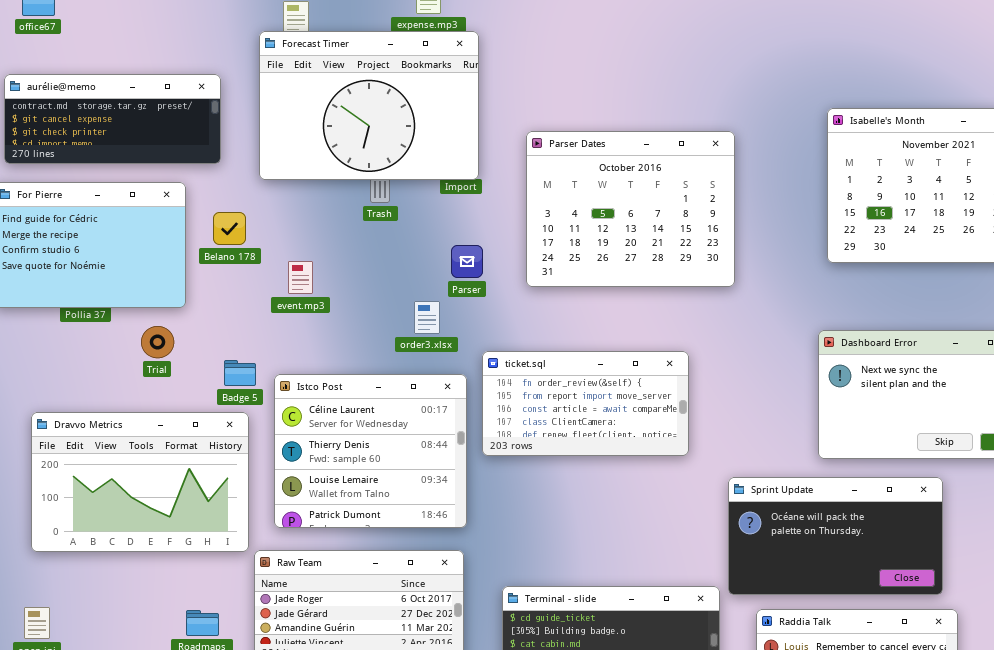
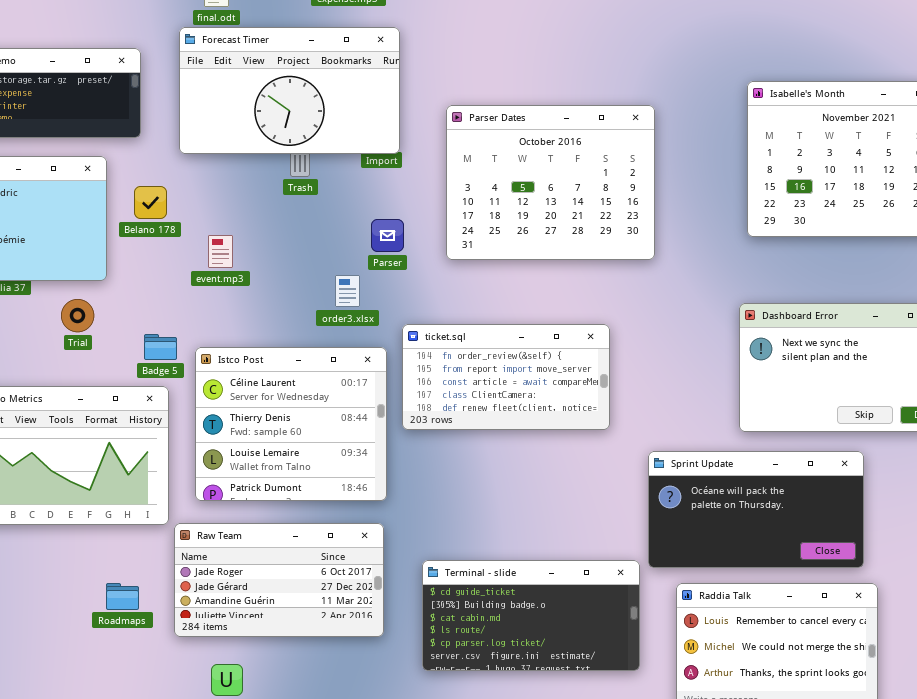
Forecast Timer: [259,31,479,180] -> [179,27,400,154], resized

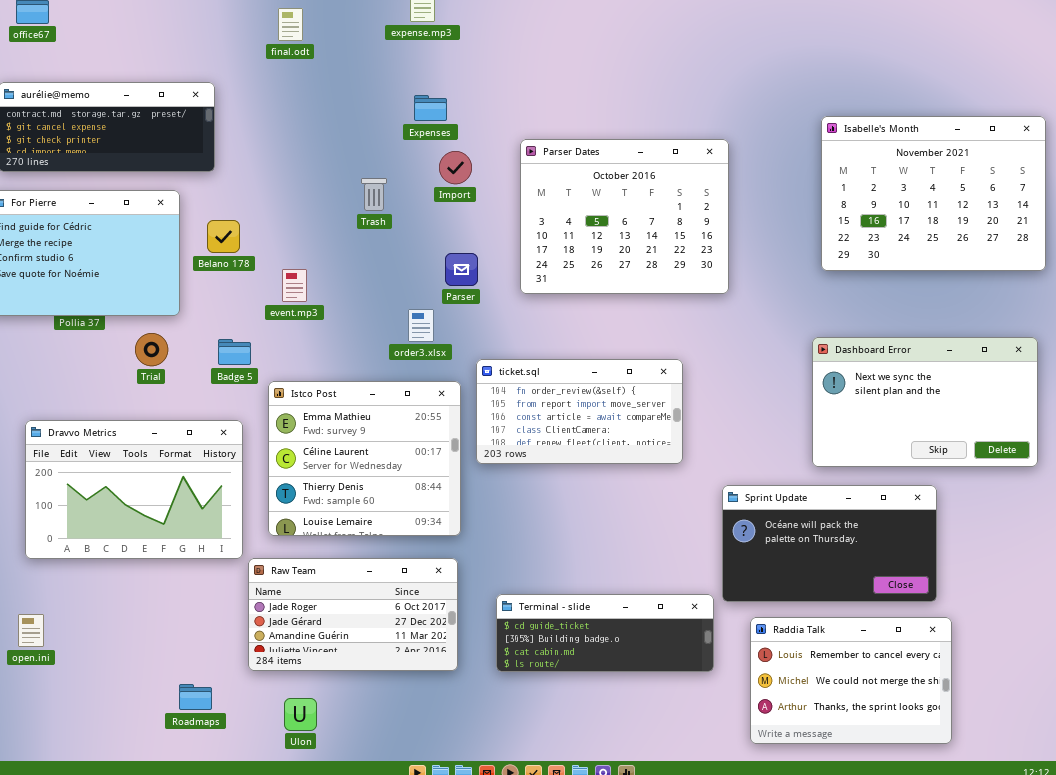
Forecast Timer: [179,27,400,154] -> none, closed
Badge 5: [144,334,177,360] -> [218,339,251,365], moved
Istco Post: [195,347,387,501] -> [268,381,461,536], scrolled up 1 row
Terminal - slide: [422,560,640,671] -> [496,594,714,672], resized
Roadmaps: [106,583,139,610] -> [179,684,212,710], moved

